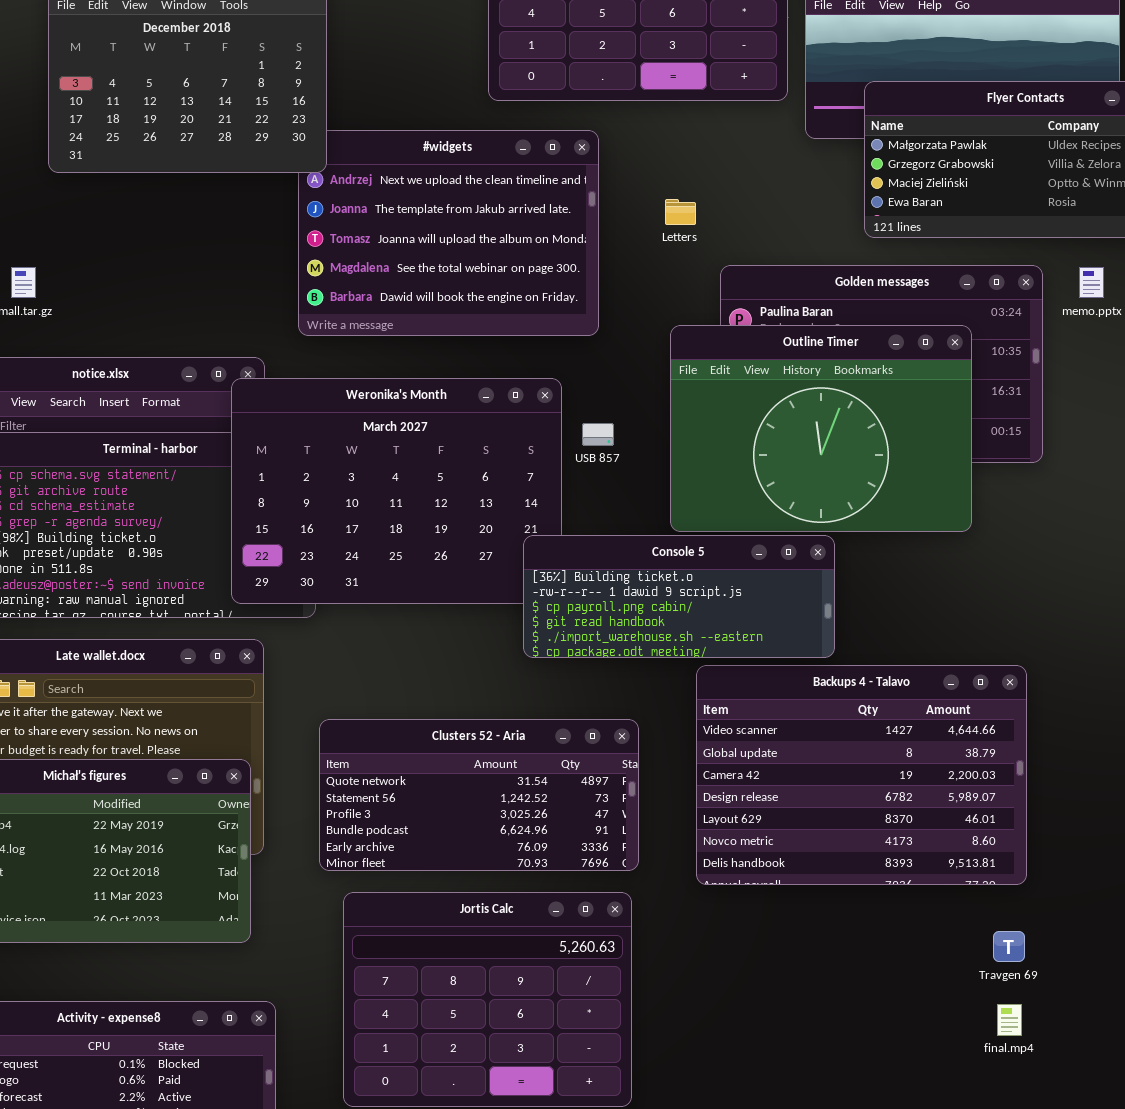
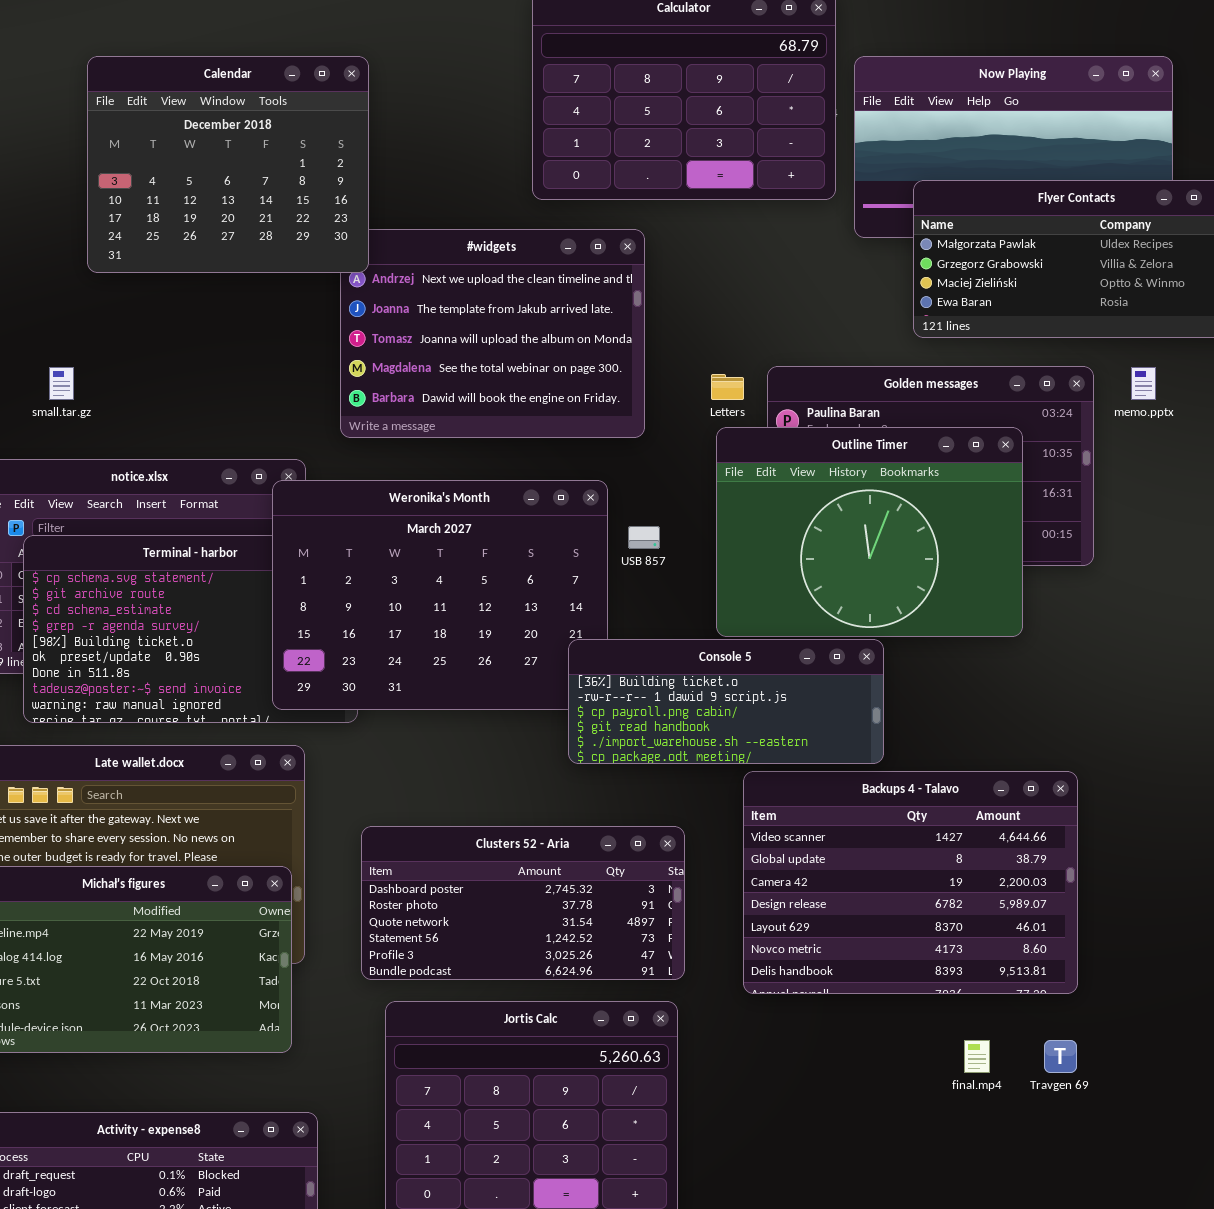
Letters: [665,199,696,225] -> [711,374,744,400], moved
Clusters 52 - Aria: [319,719,639,871] -> [361,826,685,980], scrolled up 2 rows
final.mp4: [997,1004,1022,1036] -> [964,1040,990,1073], moved

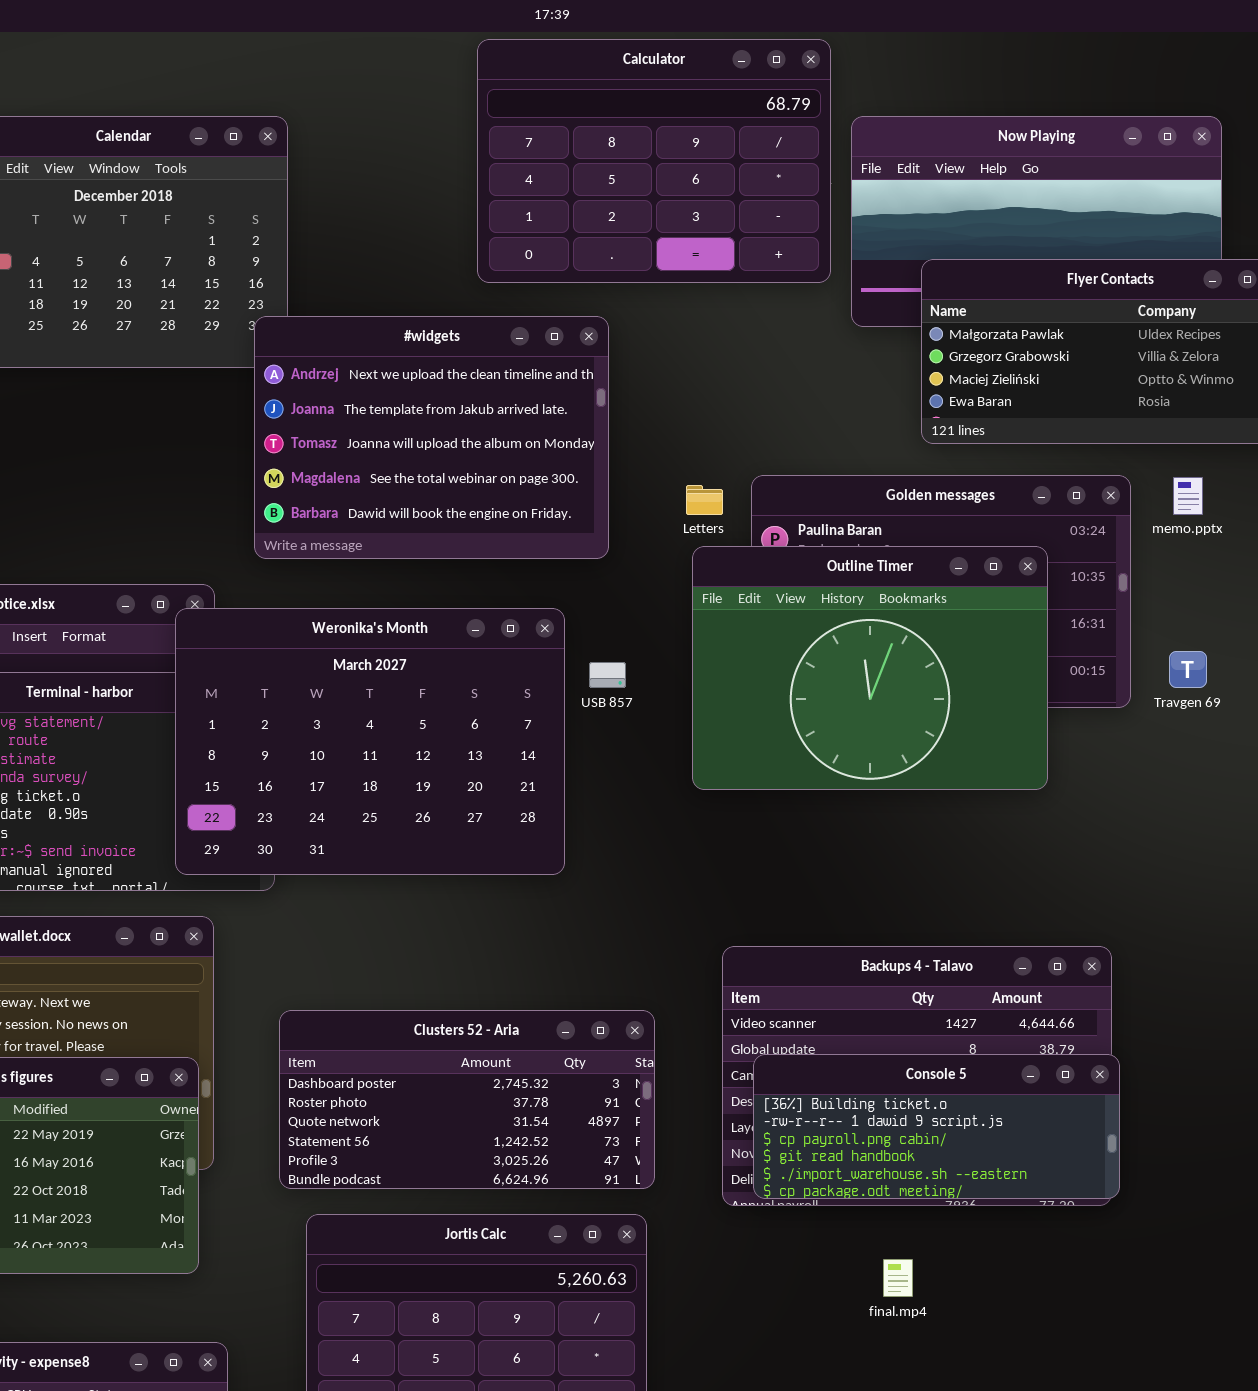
#widgets: [340,229,645,438] -> [254,316,609,559], raised
Console 5: [568,639,884,764] -> [753,1054,1120,1199], moved
final.mp4: [964,1040,990,1073] -> [883,1259,913,1297], moved
Travgen 69: [1044,1040,1077,1073] -> [1169,651,1207,688], moved

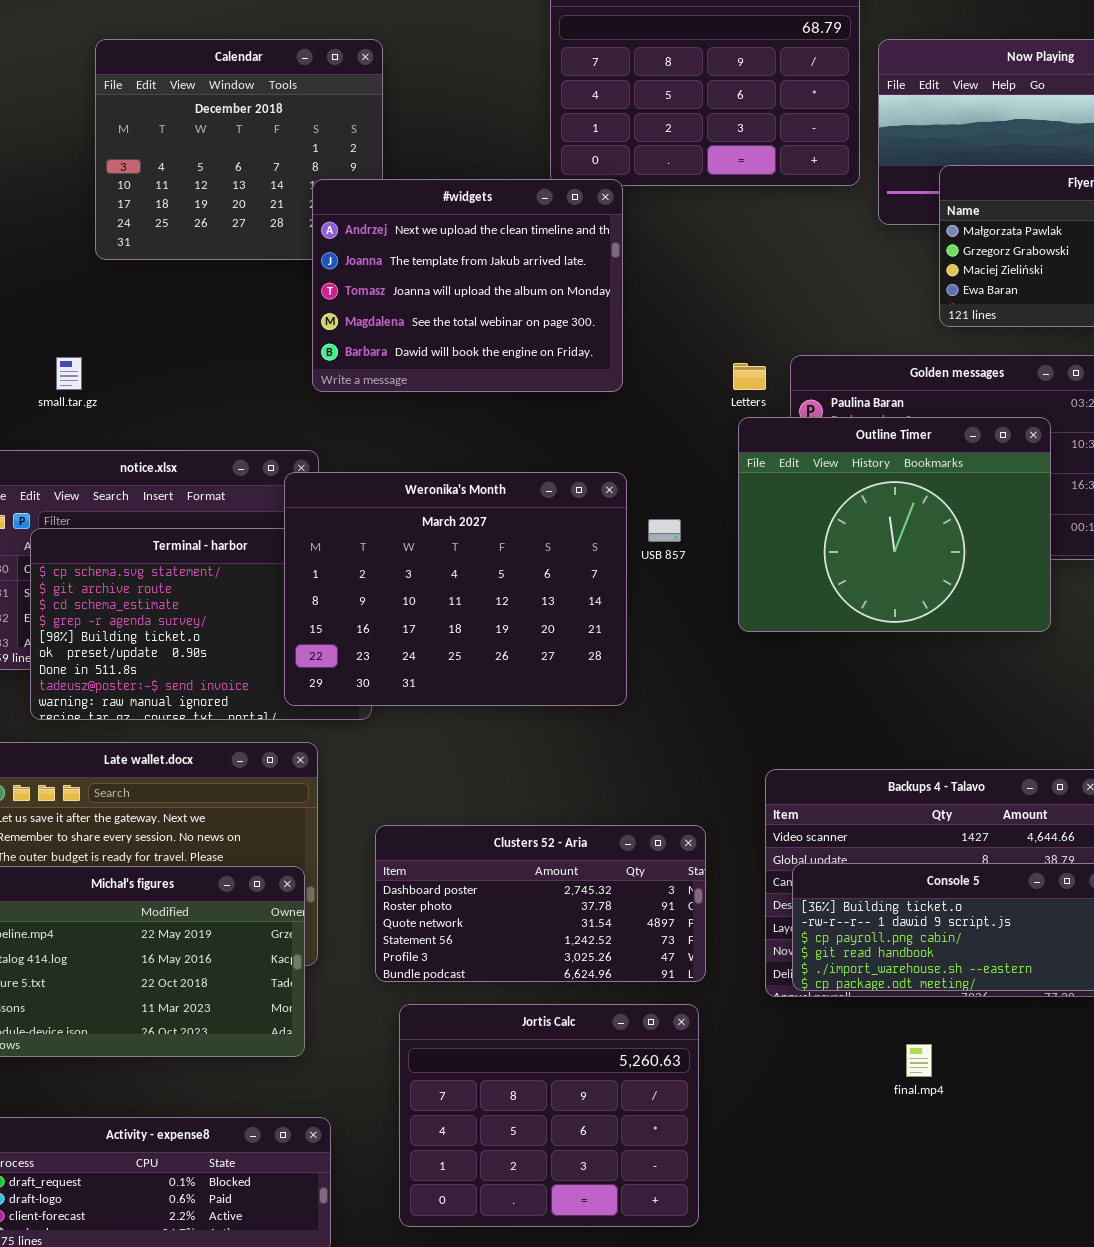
#widgets: [254,316,609,559] -> [312,179,623,392], moved

